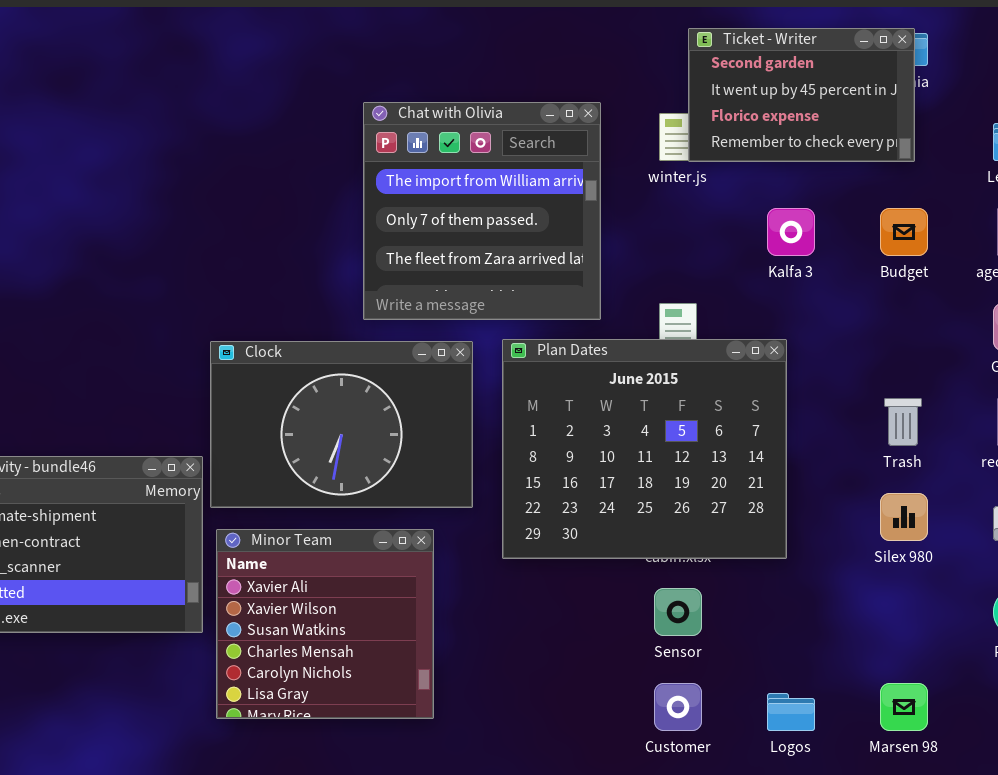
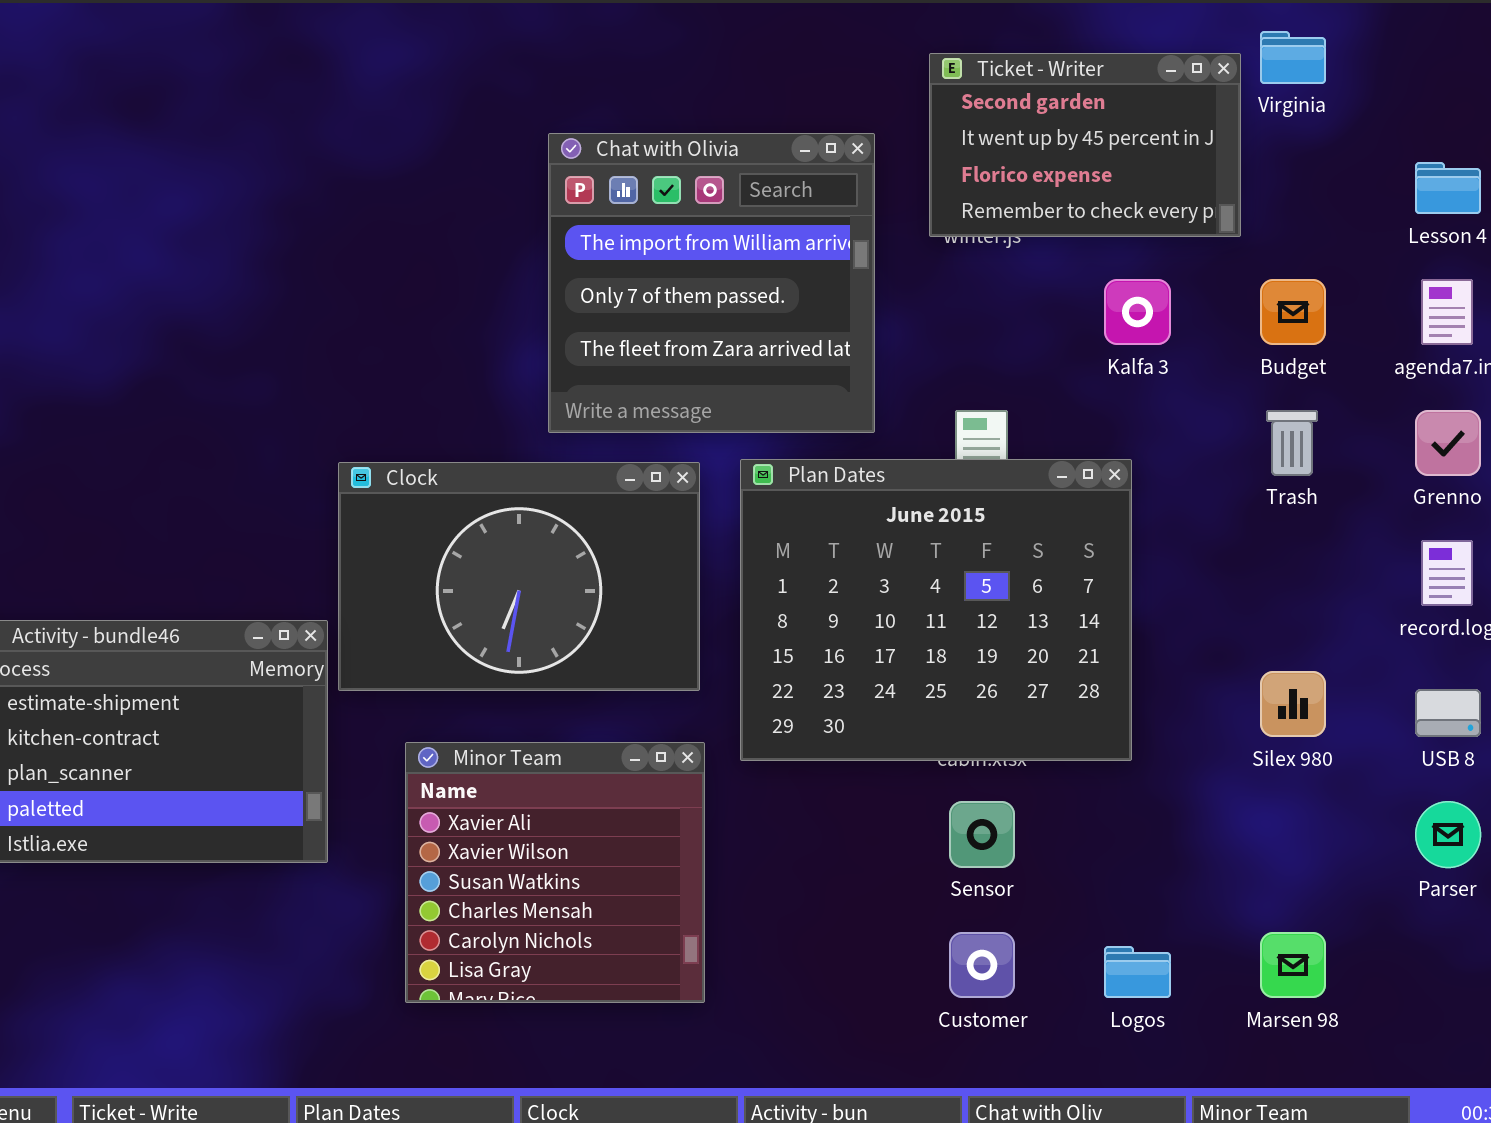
Ticket - Writer: [688,28,915,162] -> [929,53,1241,237], moved
Trash: [884,398,922,446] -> [1266,410,1318,476], moved
Minor Team: [216,529,434,719] -> [405,742,705,1003], moved

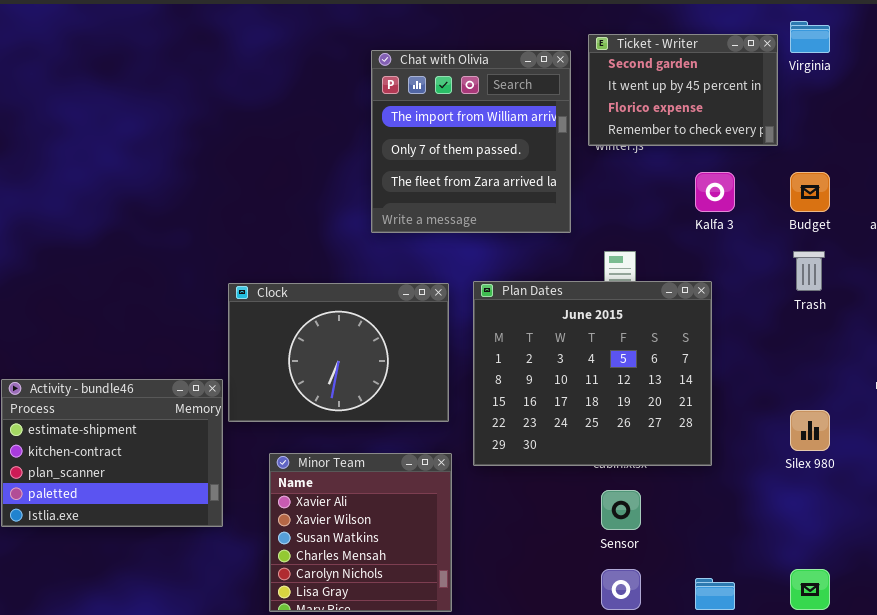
Chat with Olivia: [548,133,875,433] -> [371,50,571,233], moved

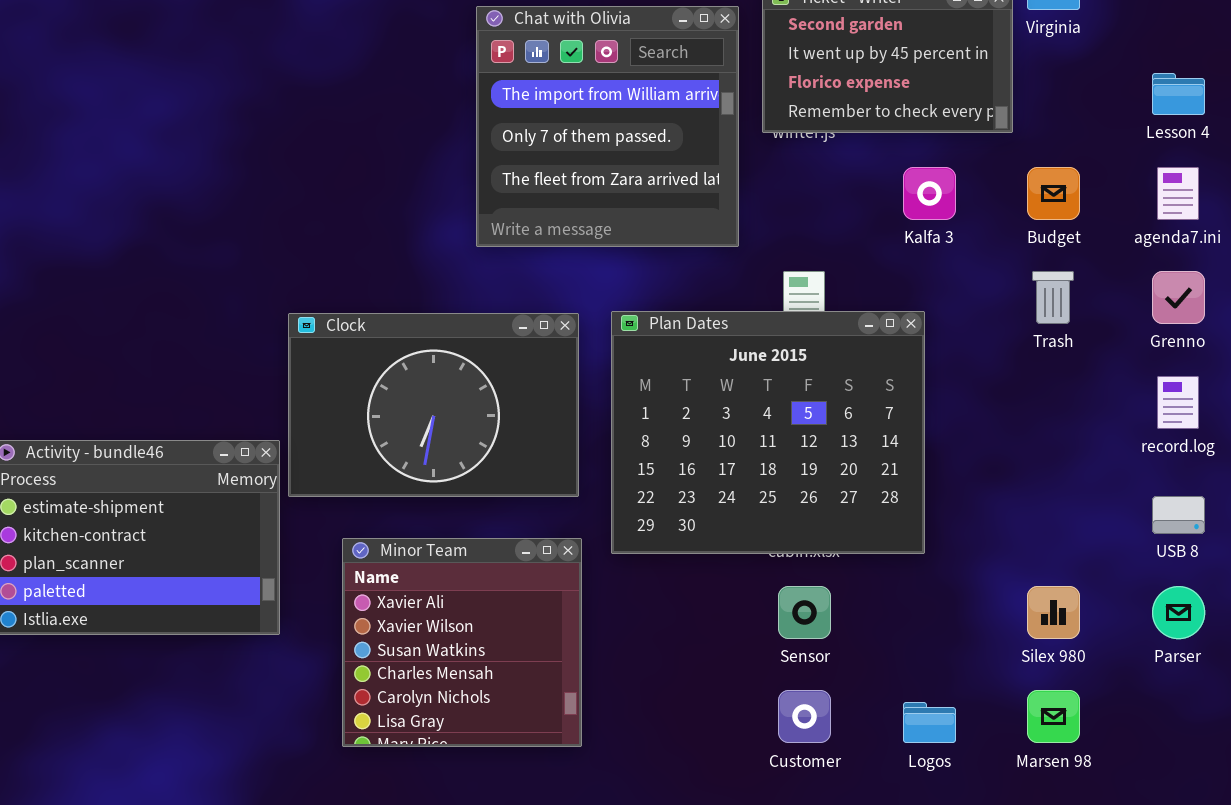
Silex 980: [790,410,830,451] -> [1027,586,1080,639], moved

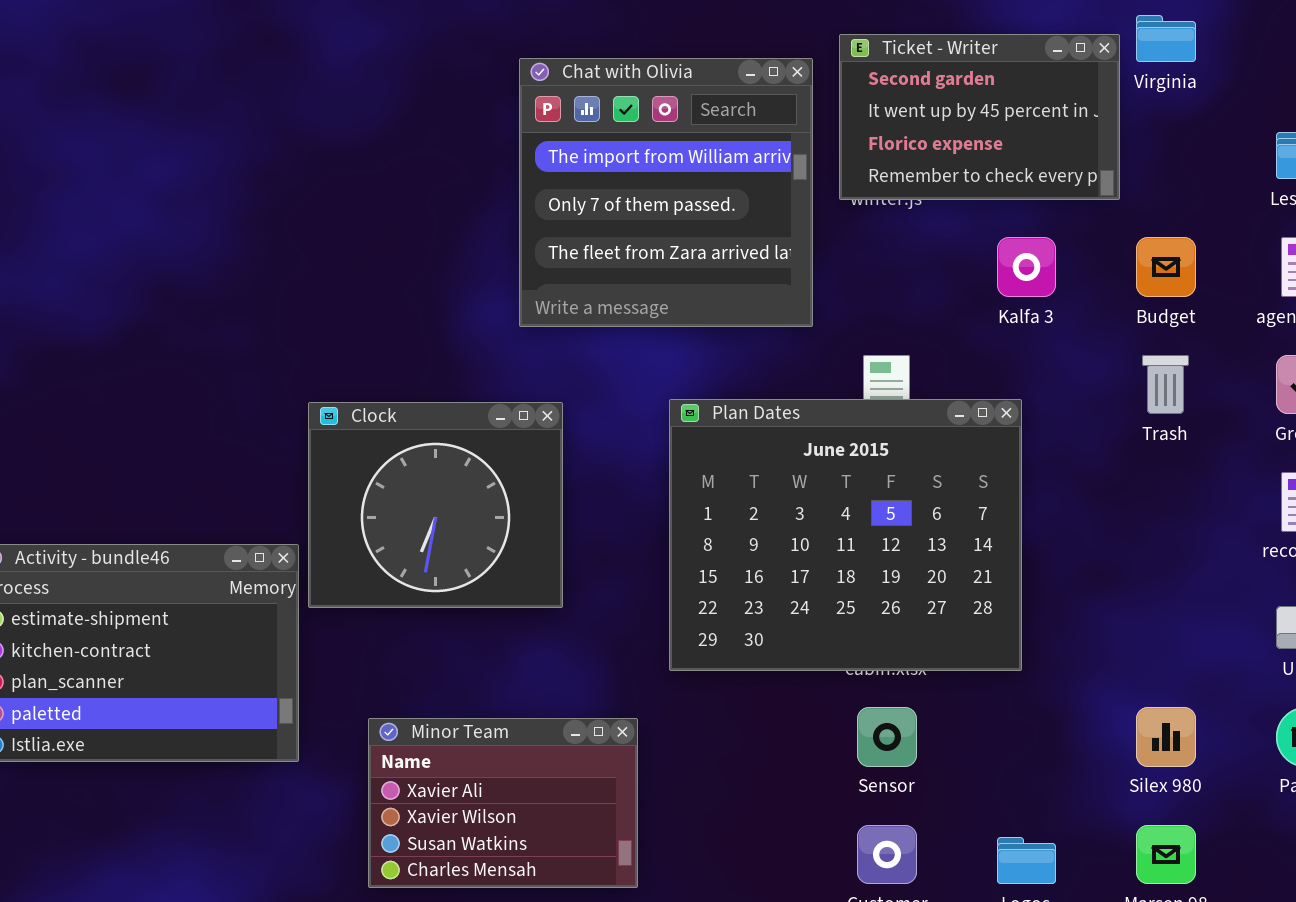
Clock: [288,313,579,497] -> [308,402,563,608], resized
Minor Team: [342,538,582,747] -> [368,718,638,888], resized

